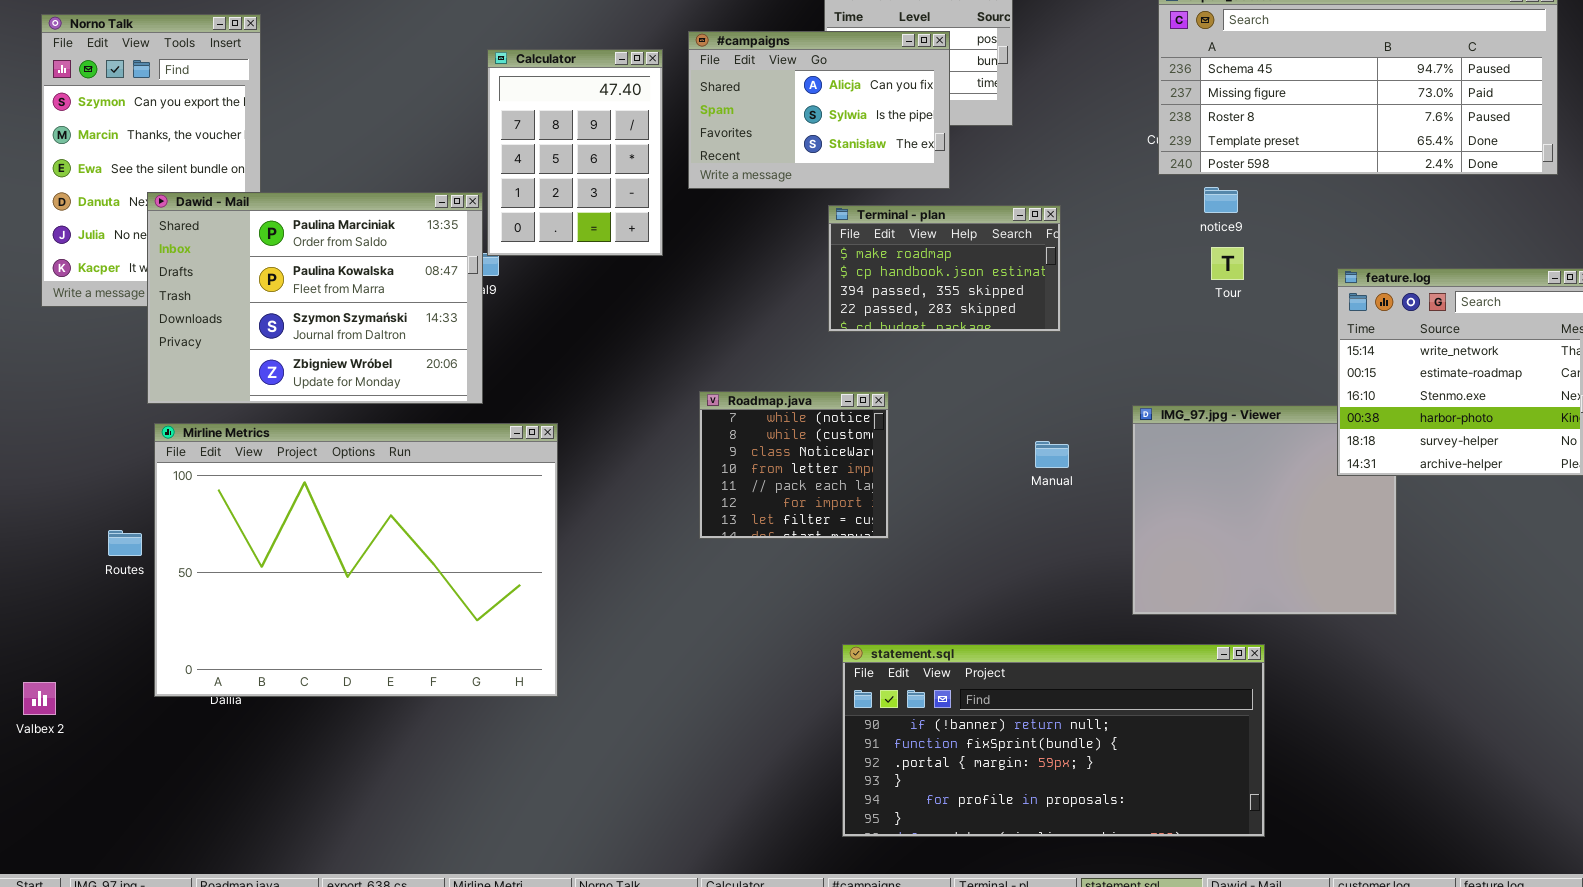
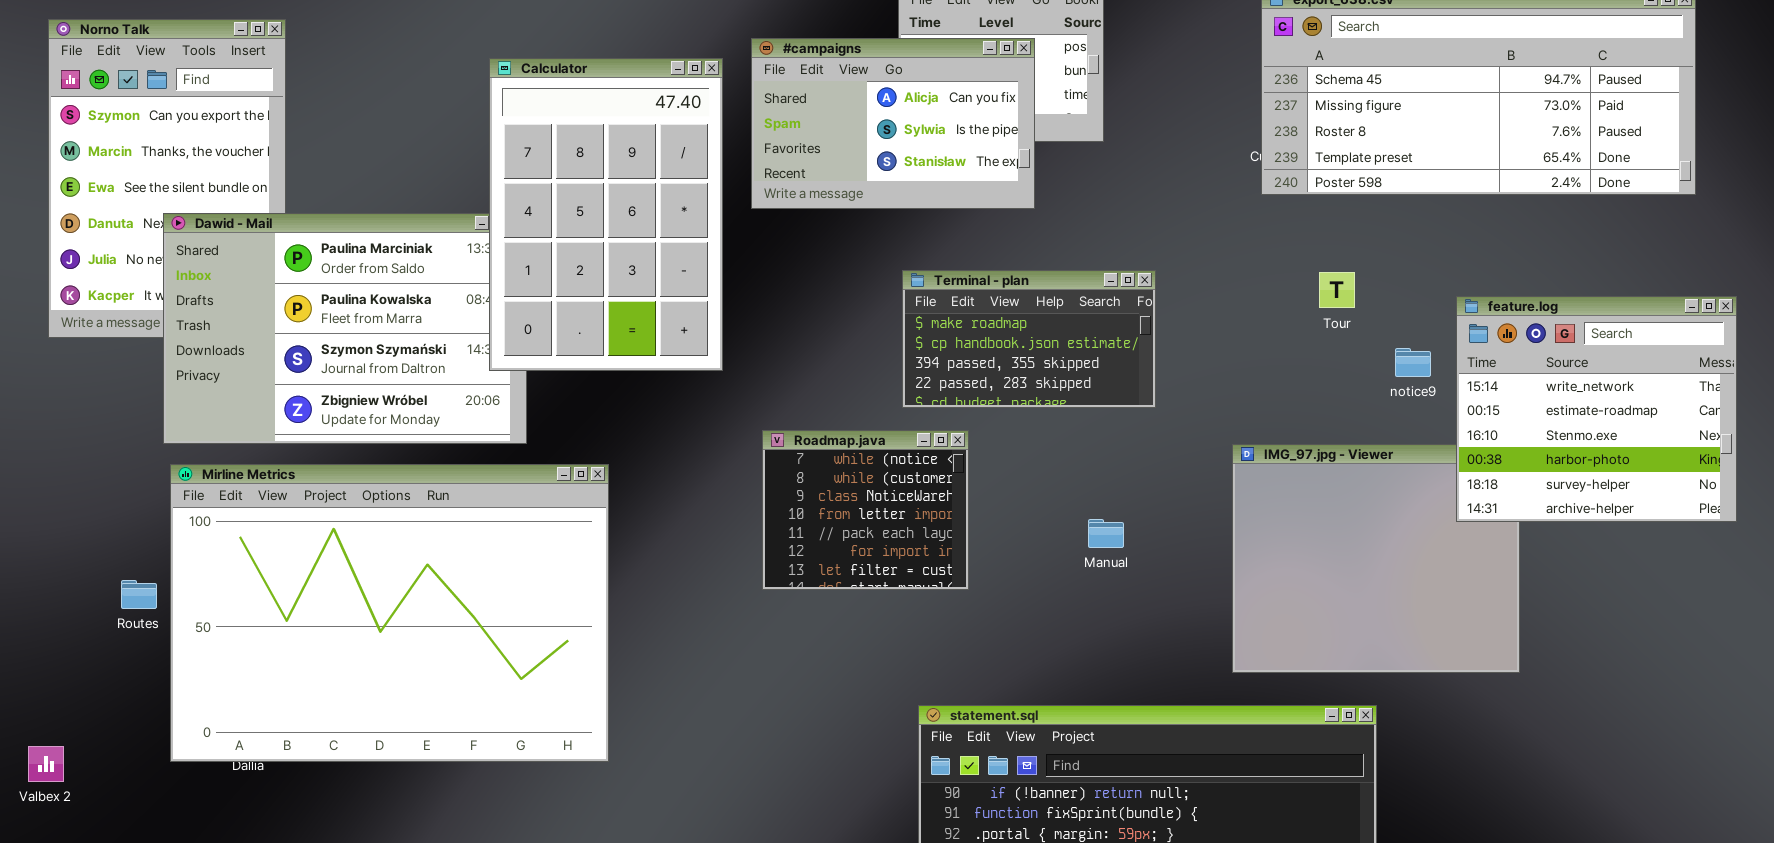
Calculator: [487,49,663,256] -> [489,58,723,371], resized
notice9: [1204,187,1238,213] -> [1395,348,1431,377], moved
Terminal - plan: [828,205,1061,332] -> [902,270,1156,408], moved
Manual: [1035,441,1069,468] -> [1088,519,1124,548], moved

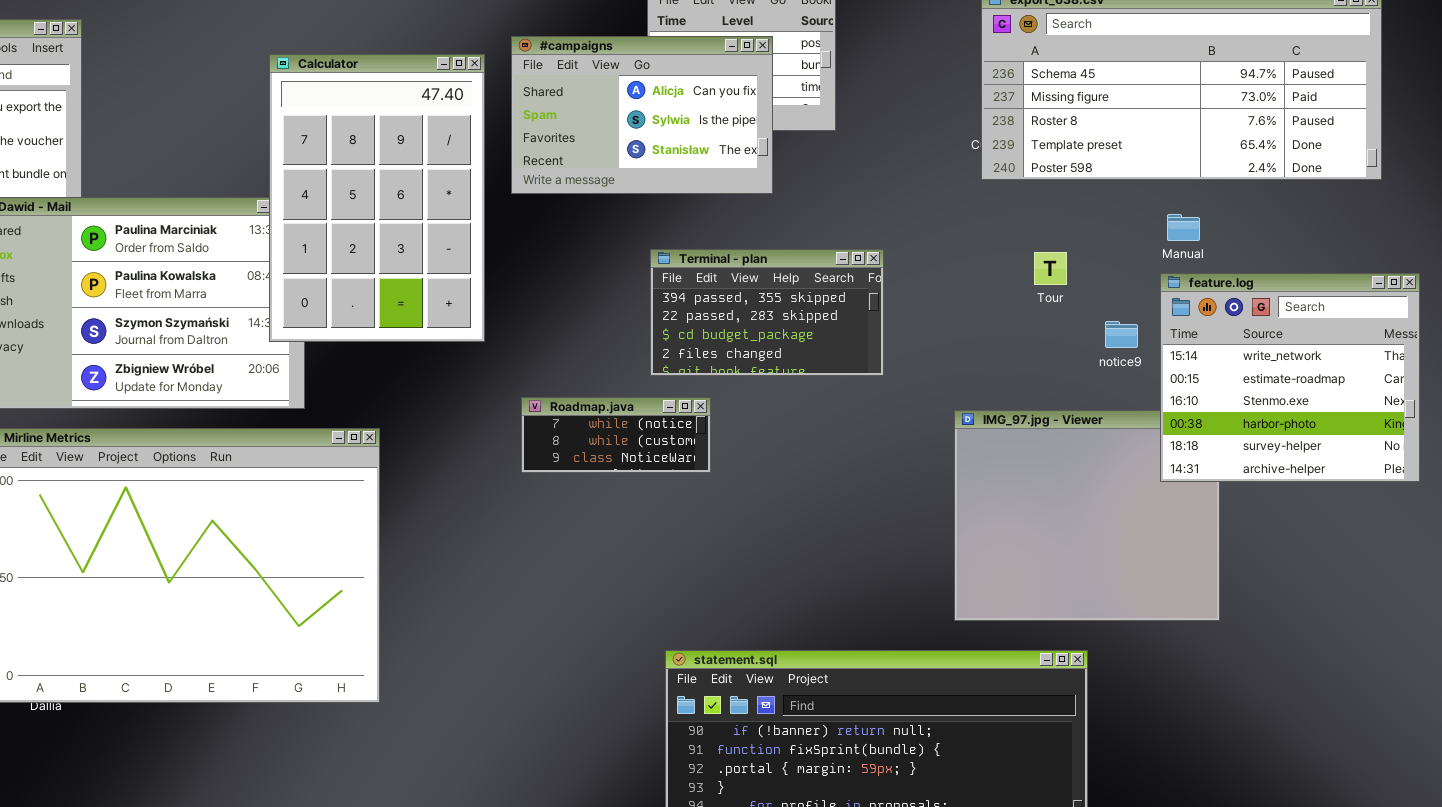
Terminal - plan: [902,270,1156,408] -> [650,249,884,376], scrolled down 2 rows
Roadmap.java: [762,430,969,590] -> [521,397,711,473], resized
Manual: [1088,519,1124,548] -> [1167,214,1200,241], moved

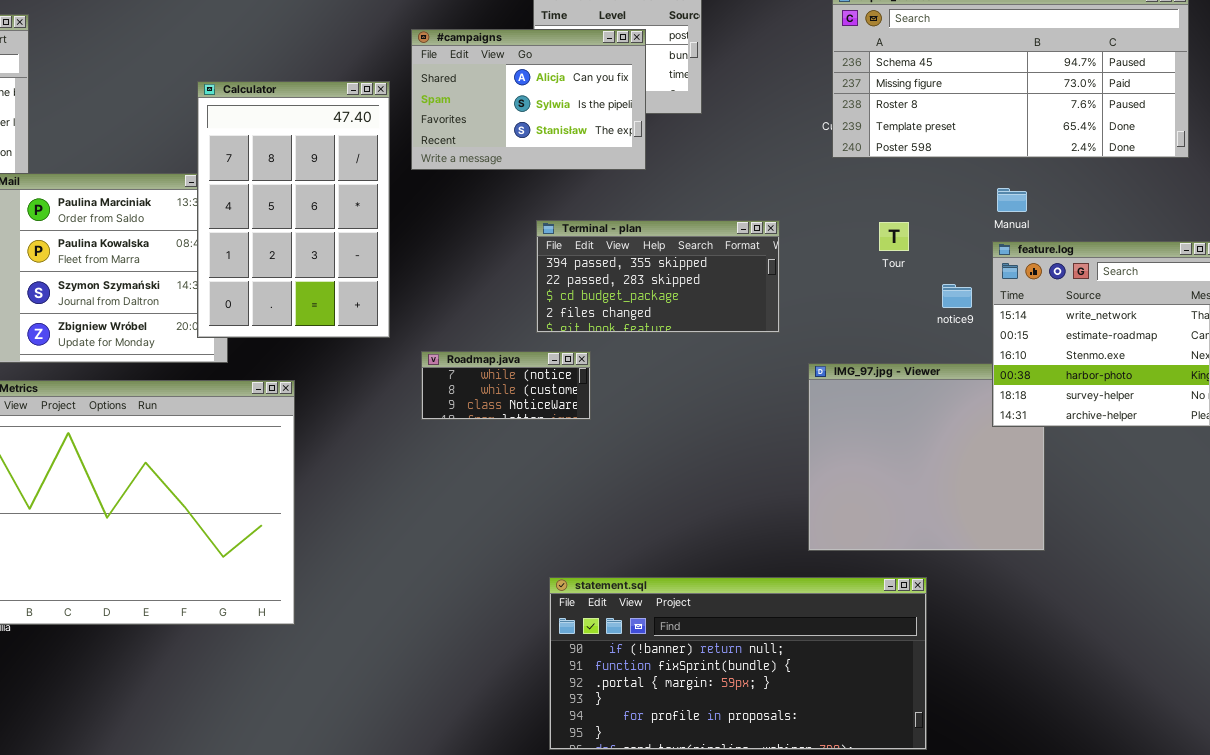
Calculator: [269,54,485,342] -> [197,81,390,338], moved
Terminal - plan: [650,249,884,376] -> [536,220,780,333], resized

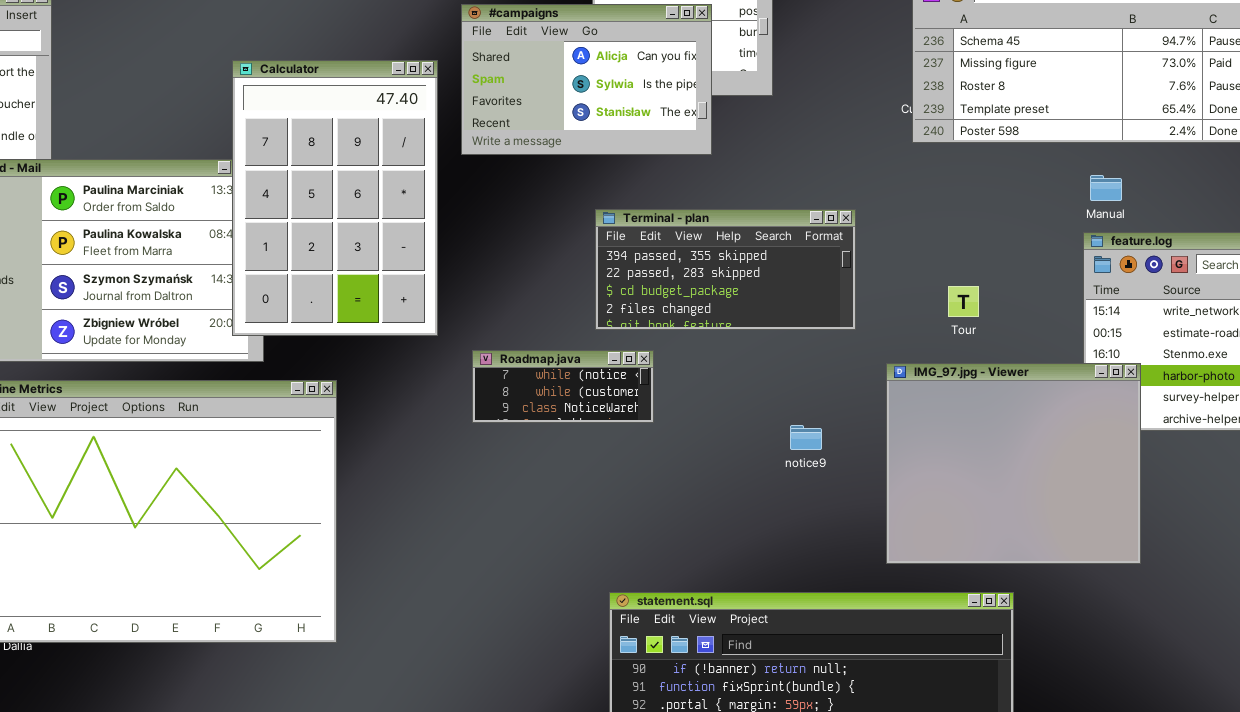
Tour: [879,222,909,251] -> [948,286,979,317], moved
notice9: [942,284,972,308] -> [790,425,822,450], moved
IMG_97.jpg - Viewer: [808,363,1045,551] -> [886,363,1141,564], raised

